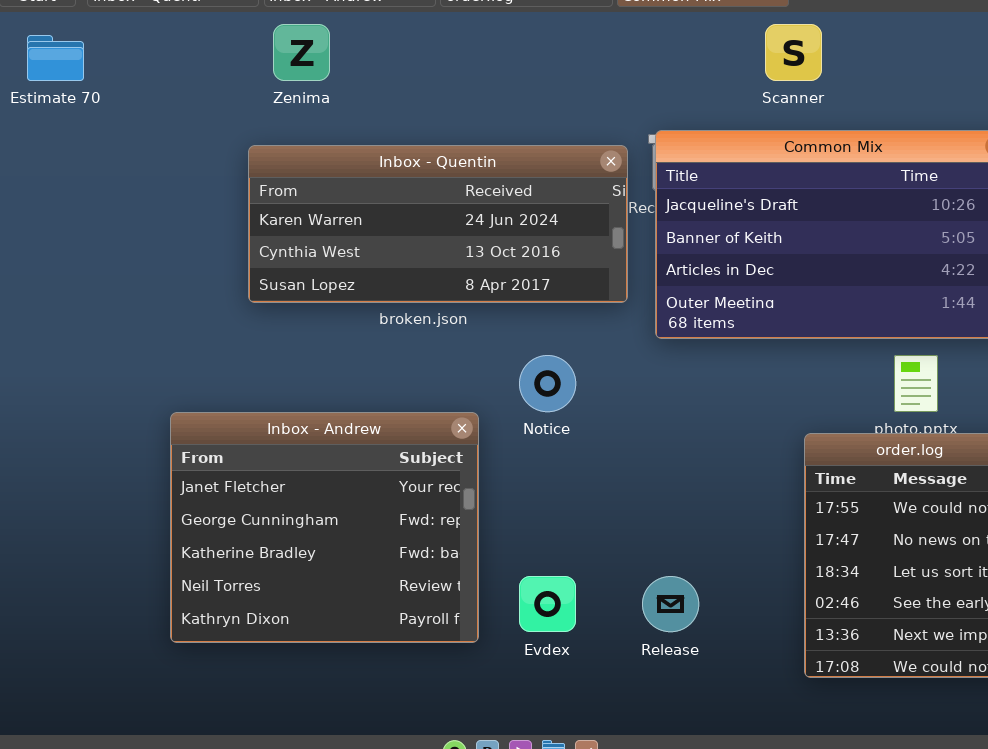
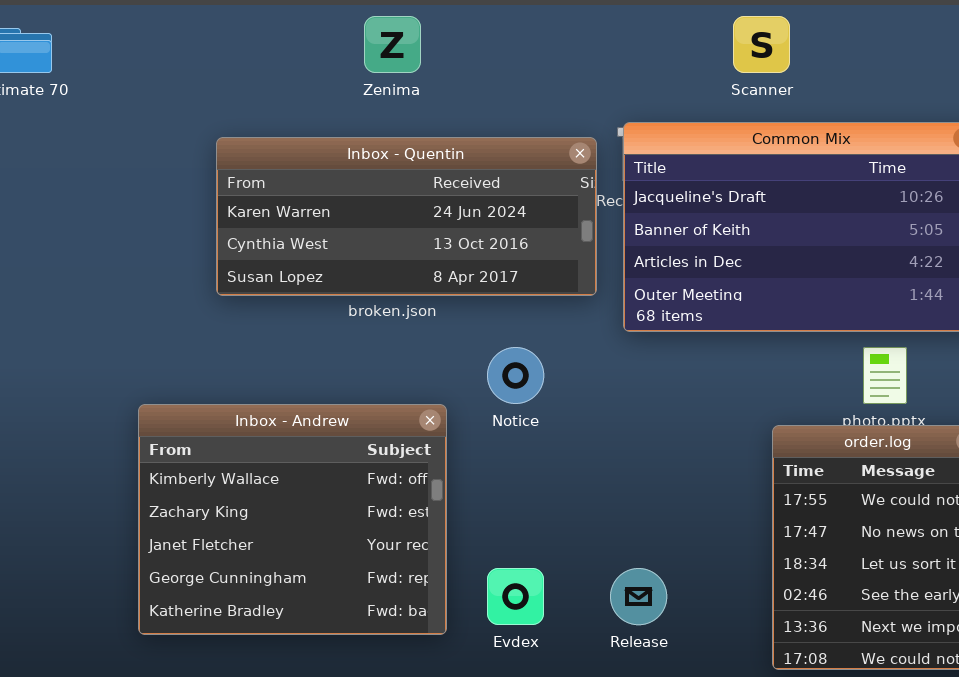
Zenima: [273,24,330,81] -> [364,16,421,73], moved
Inbox - Andrew: [170,412,479,643] -> [138,404,447,635], scrolled up 2 rows

